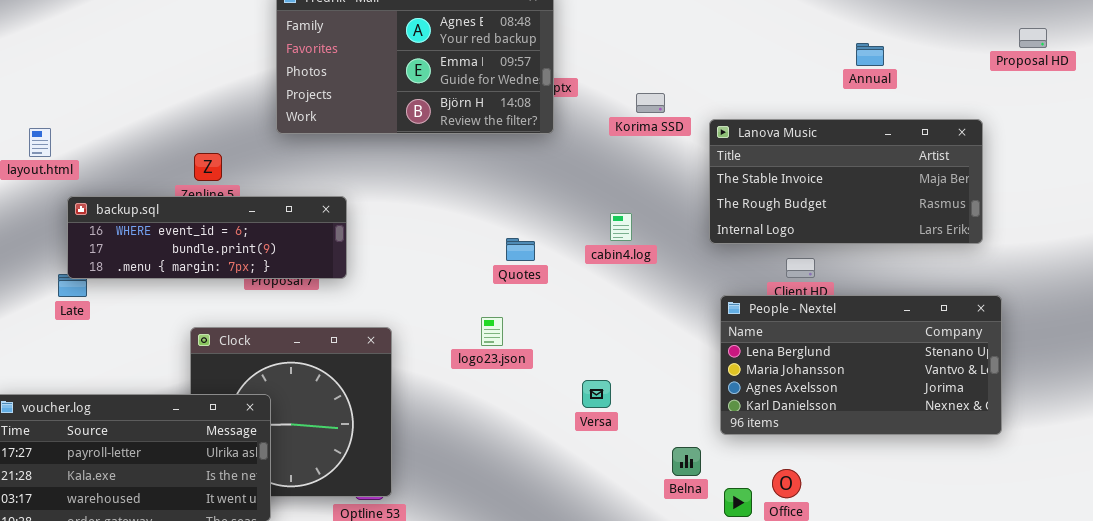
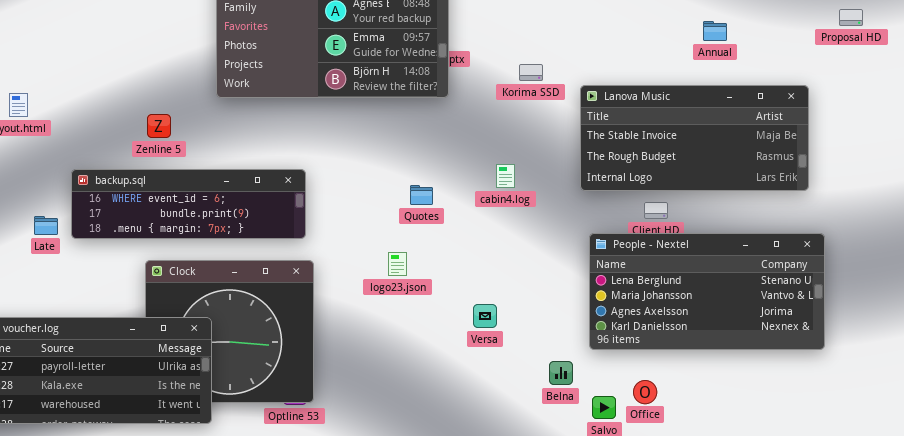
backup.sql: [67,196,347,279] -> [71,169,306,239], moved

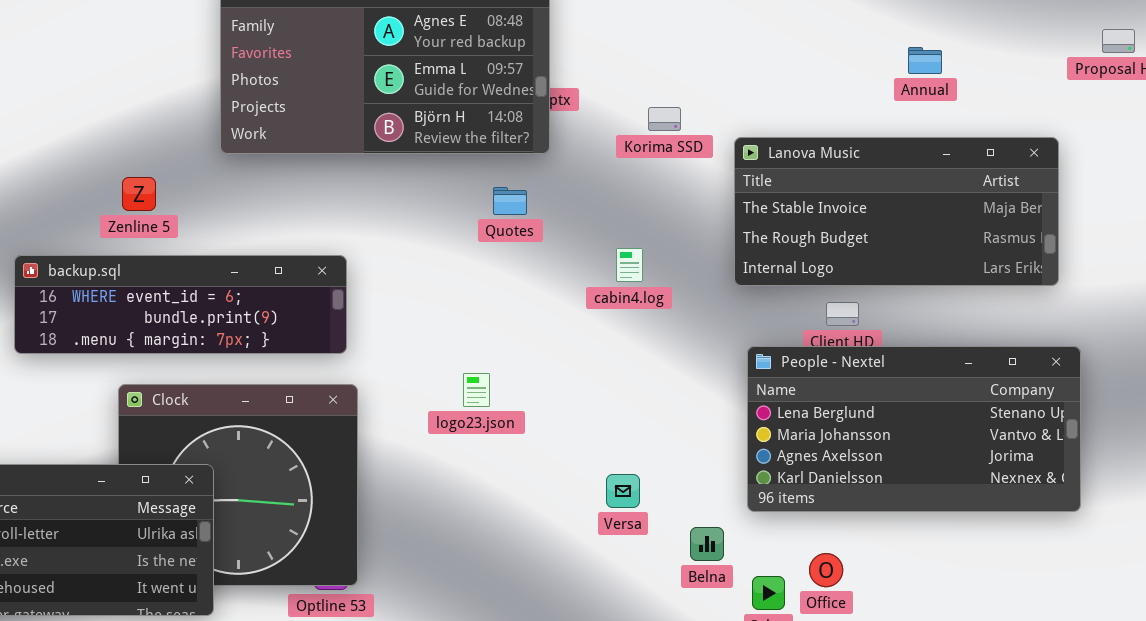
Quotes: [410,185,433,205] -> [493,187,527,215], moved
Versa: [473,304,497,328] -> [606,474,640,508], moved

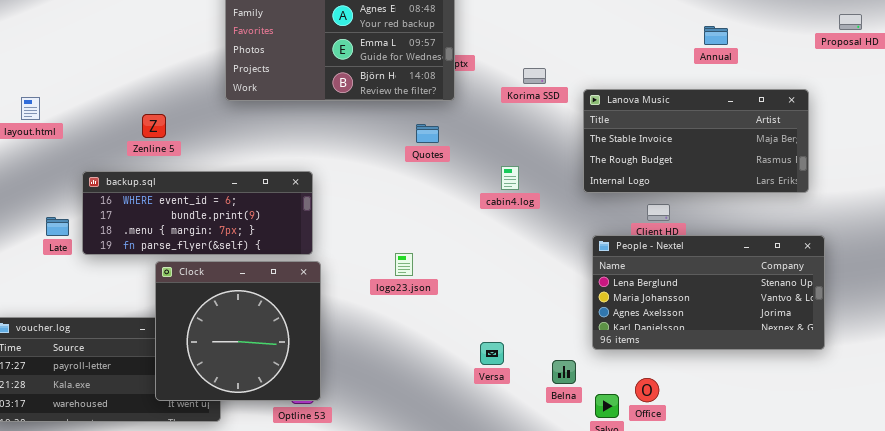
Zenline 5: [122,177,156,211] -> [142,114,166,138], moved
backup.sql: [14,255,347,354] -> [82,171,313,255], resized
Clock: [118,384,358,586] -> [155,261,321,401], raised
Versa: [606,474,640,508] -> [480,342,504,365], moved

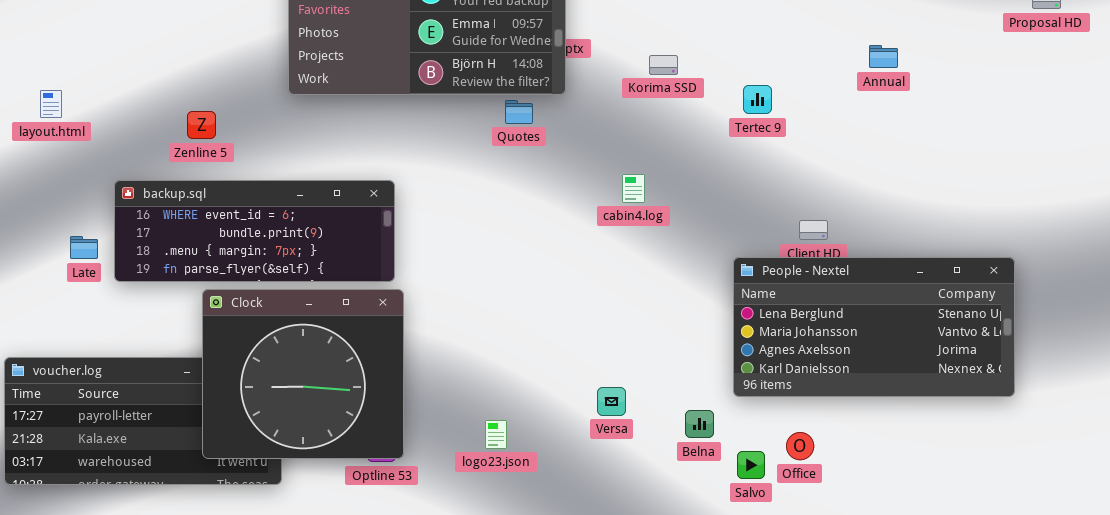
Annual: [704,26,728,45] -> [869,45,898,68], moved
Lanova Music: [583,89,809,193] -> none, closed
Quotes: [416,124,439,143] -> [505,100,533,124], moved
logo23.json: [395,253,413,276] -> [485,420,507,449], moved

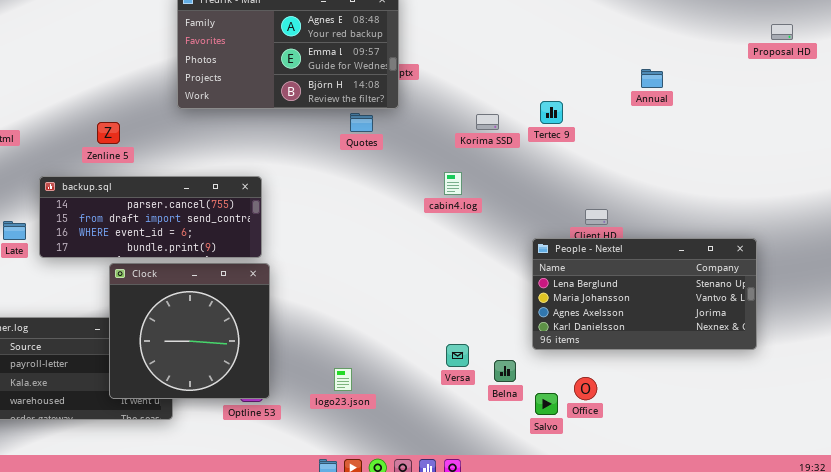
Korima SSD: [649,55,678,75] -> [476,114,499,130], moved
backup.sql: [114,180,395,282] -> [39,176,262,258], scrolled up 2 rows
Versa: [597,387,626,416] -> [446,344,469,367], moved

